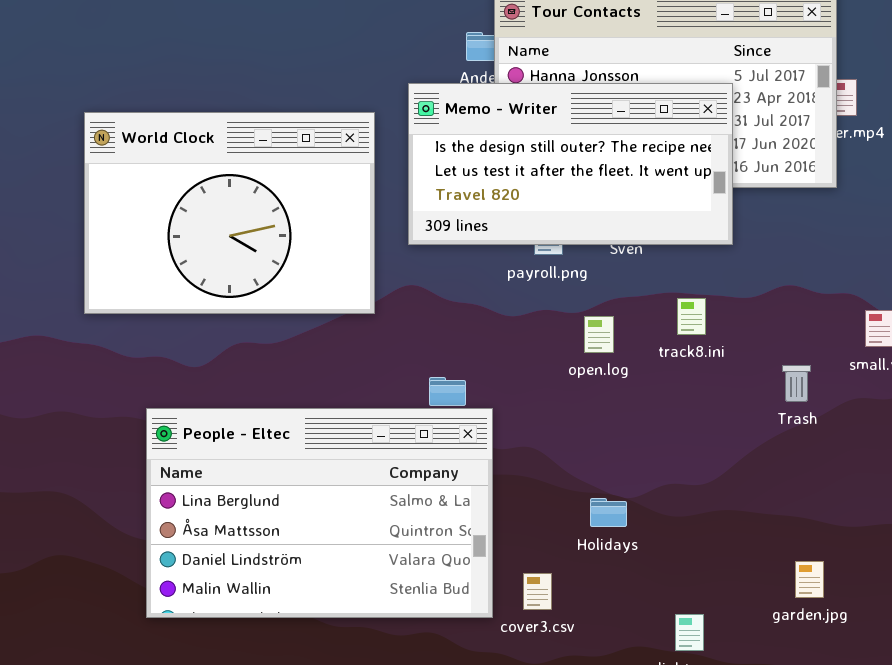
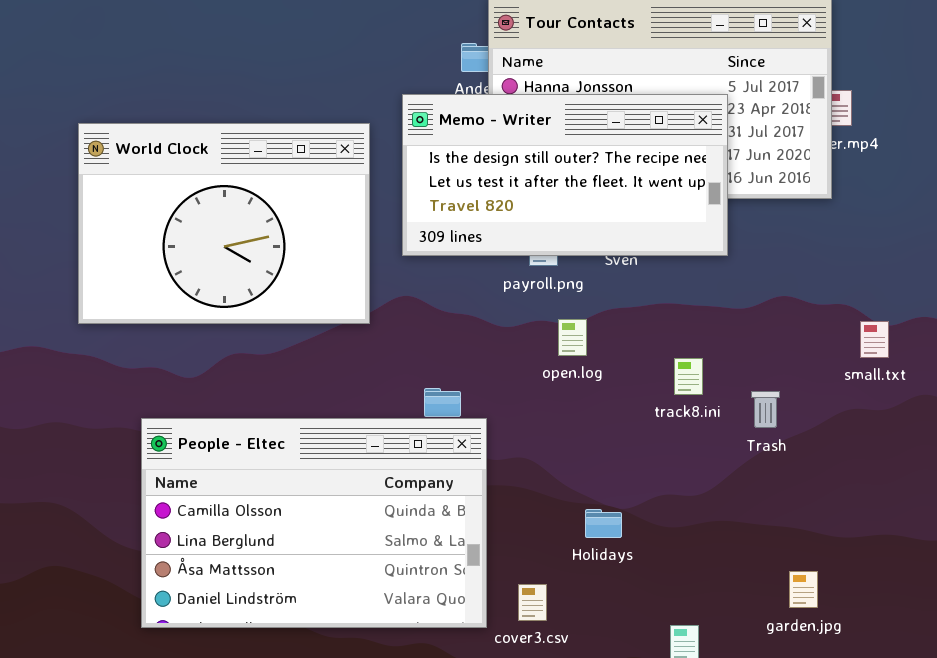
track8.ini: [677,298,706,335] -> [674,358,703,395], moved
open.log: [584,316,614,353] -> [558,319,587,356], moved
Trash: [782,365,811,402] -> [751,391,780,428], moved
People - Eltec: [146,408,493,618] -> [141,418,487,628], scrolled up 1 row

